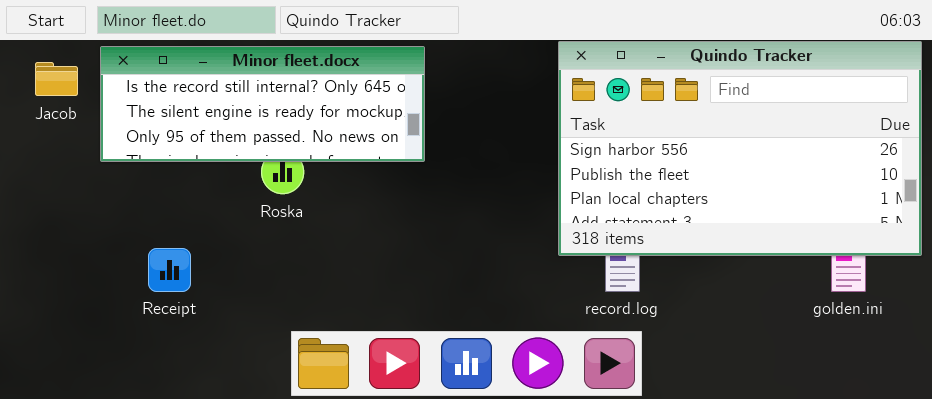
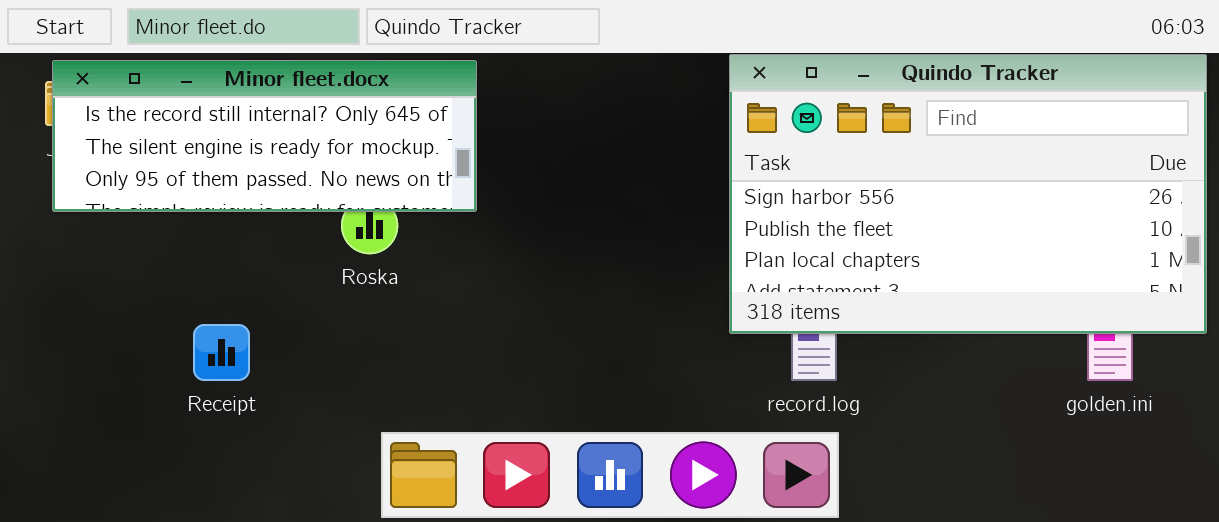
Minor fleet.docx: [100,46,425,162] -> [52,60,477,212], moved

